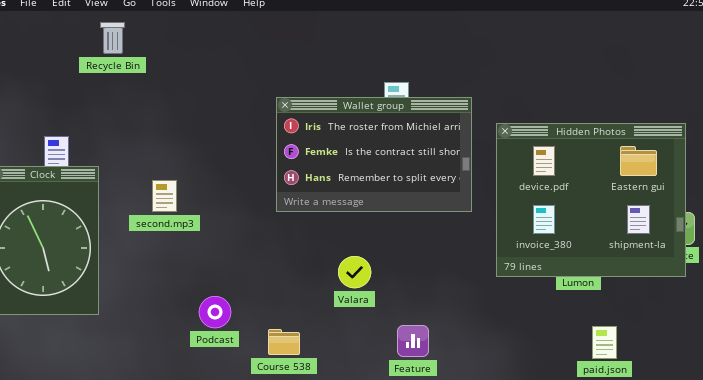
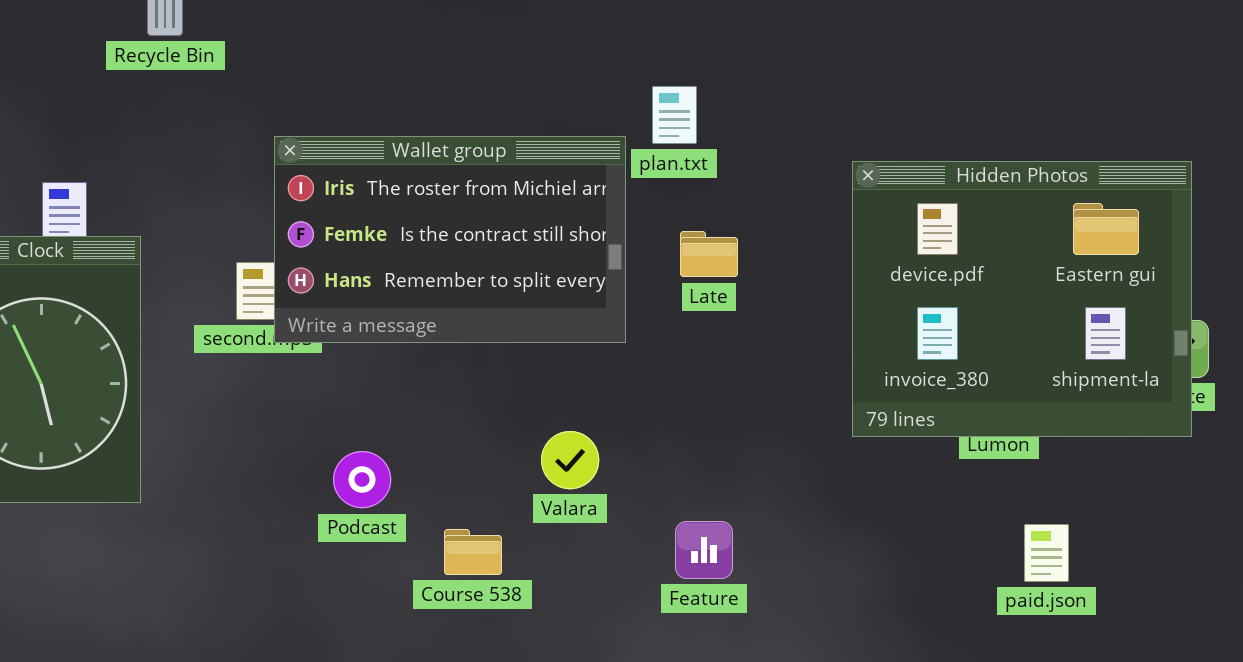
Wallet group: [276,97,472,212] -> [274,136,626,343], moved
Valara: [338,256,371,288] -> [541,431,599,489], moved
Podcast: [199,296,231,328] -> [333,451,391,508], moved

